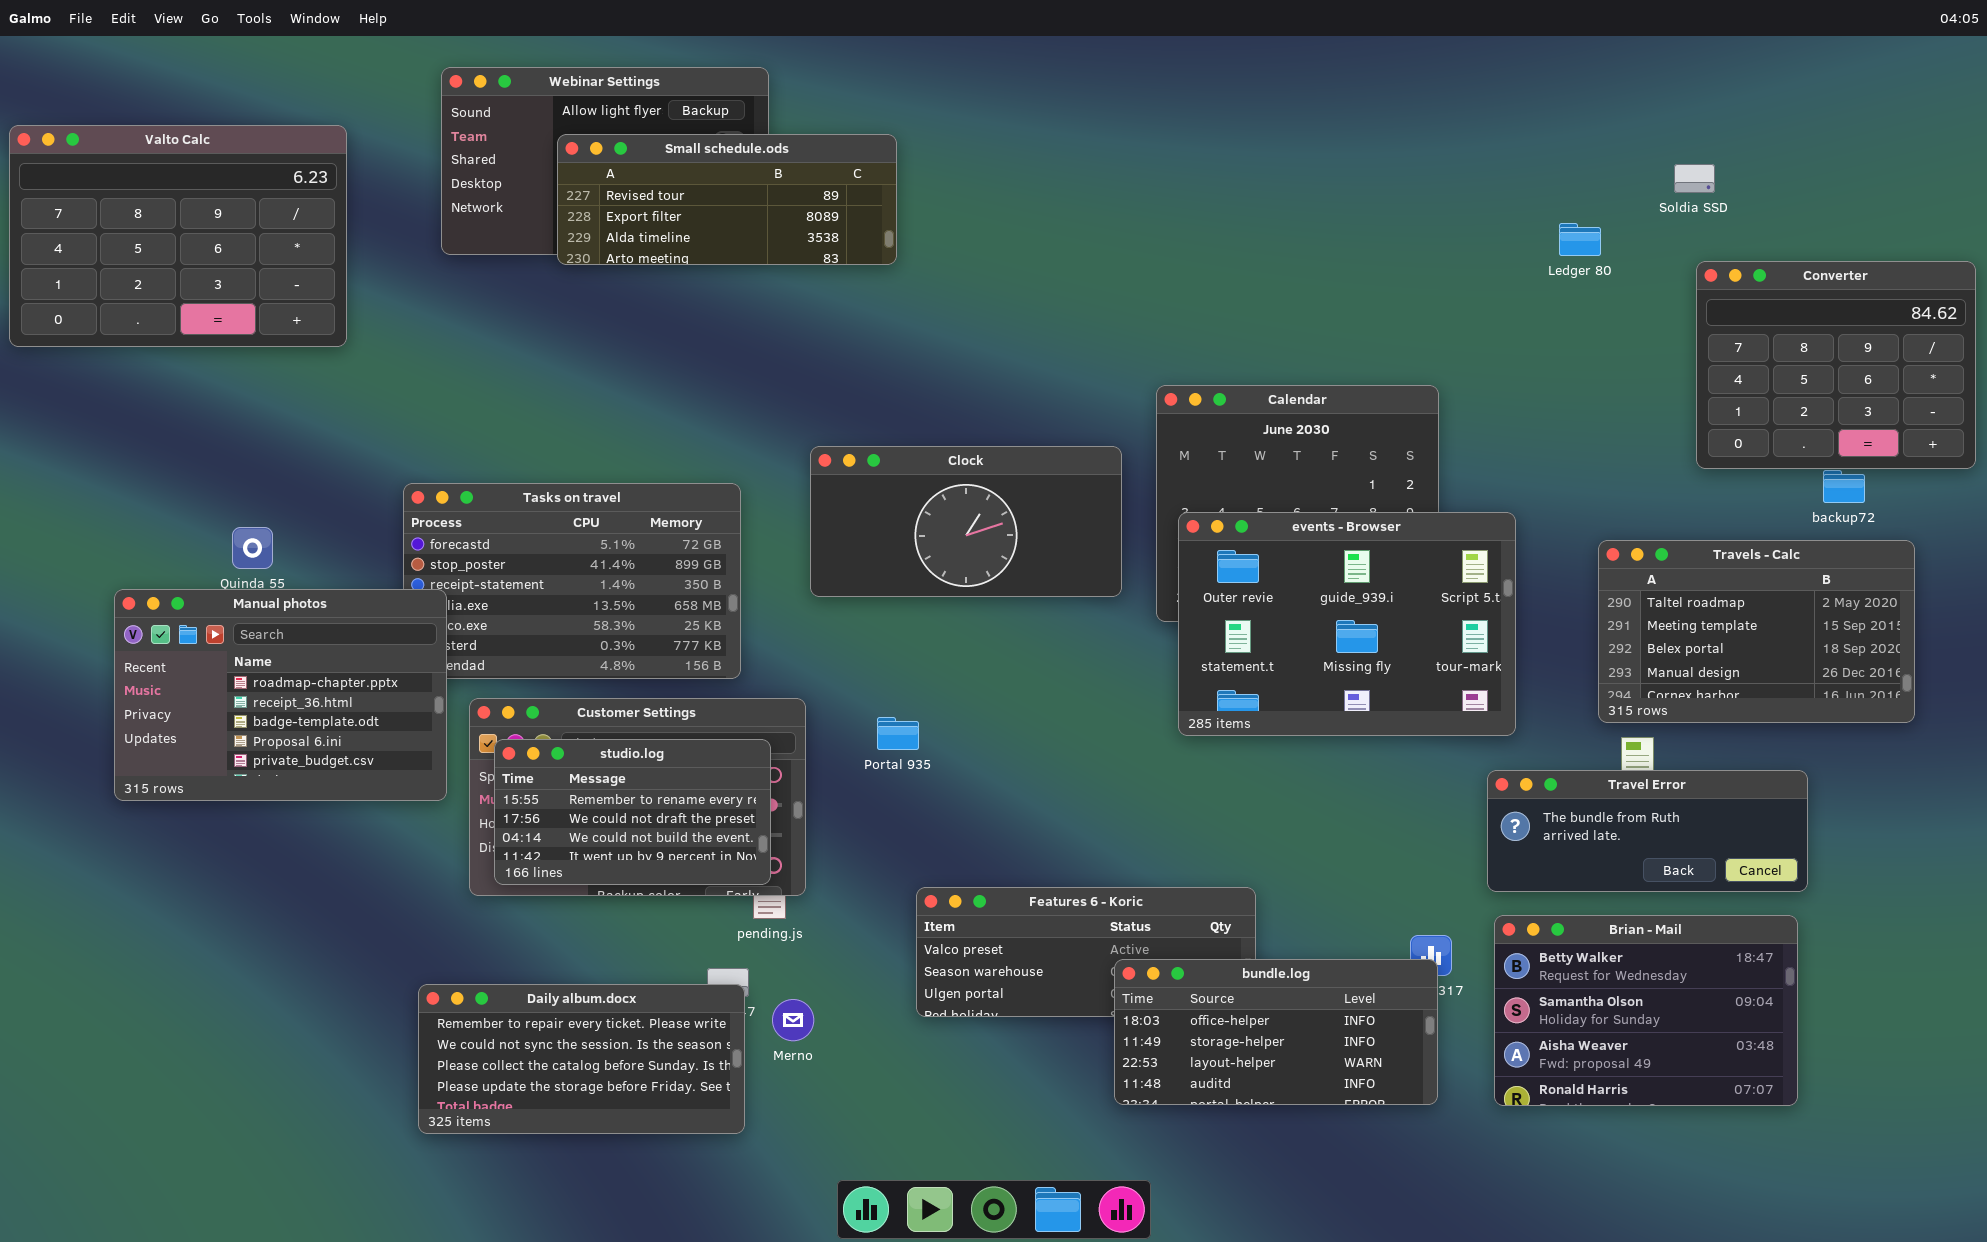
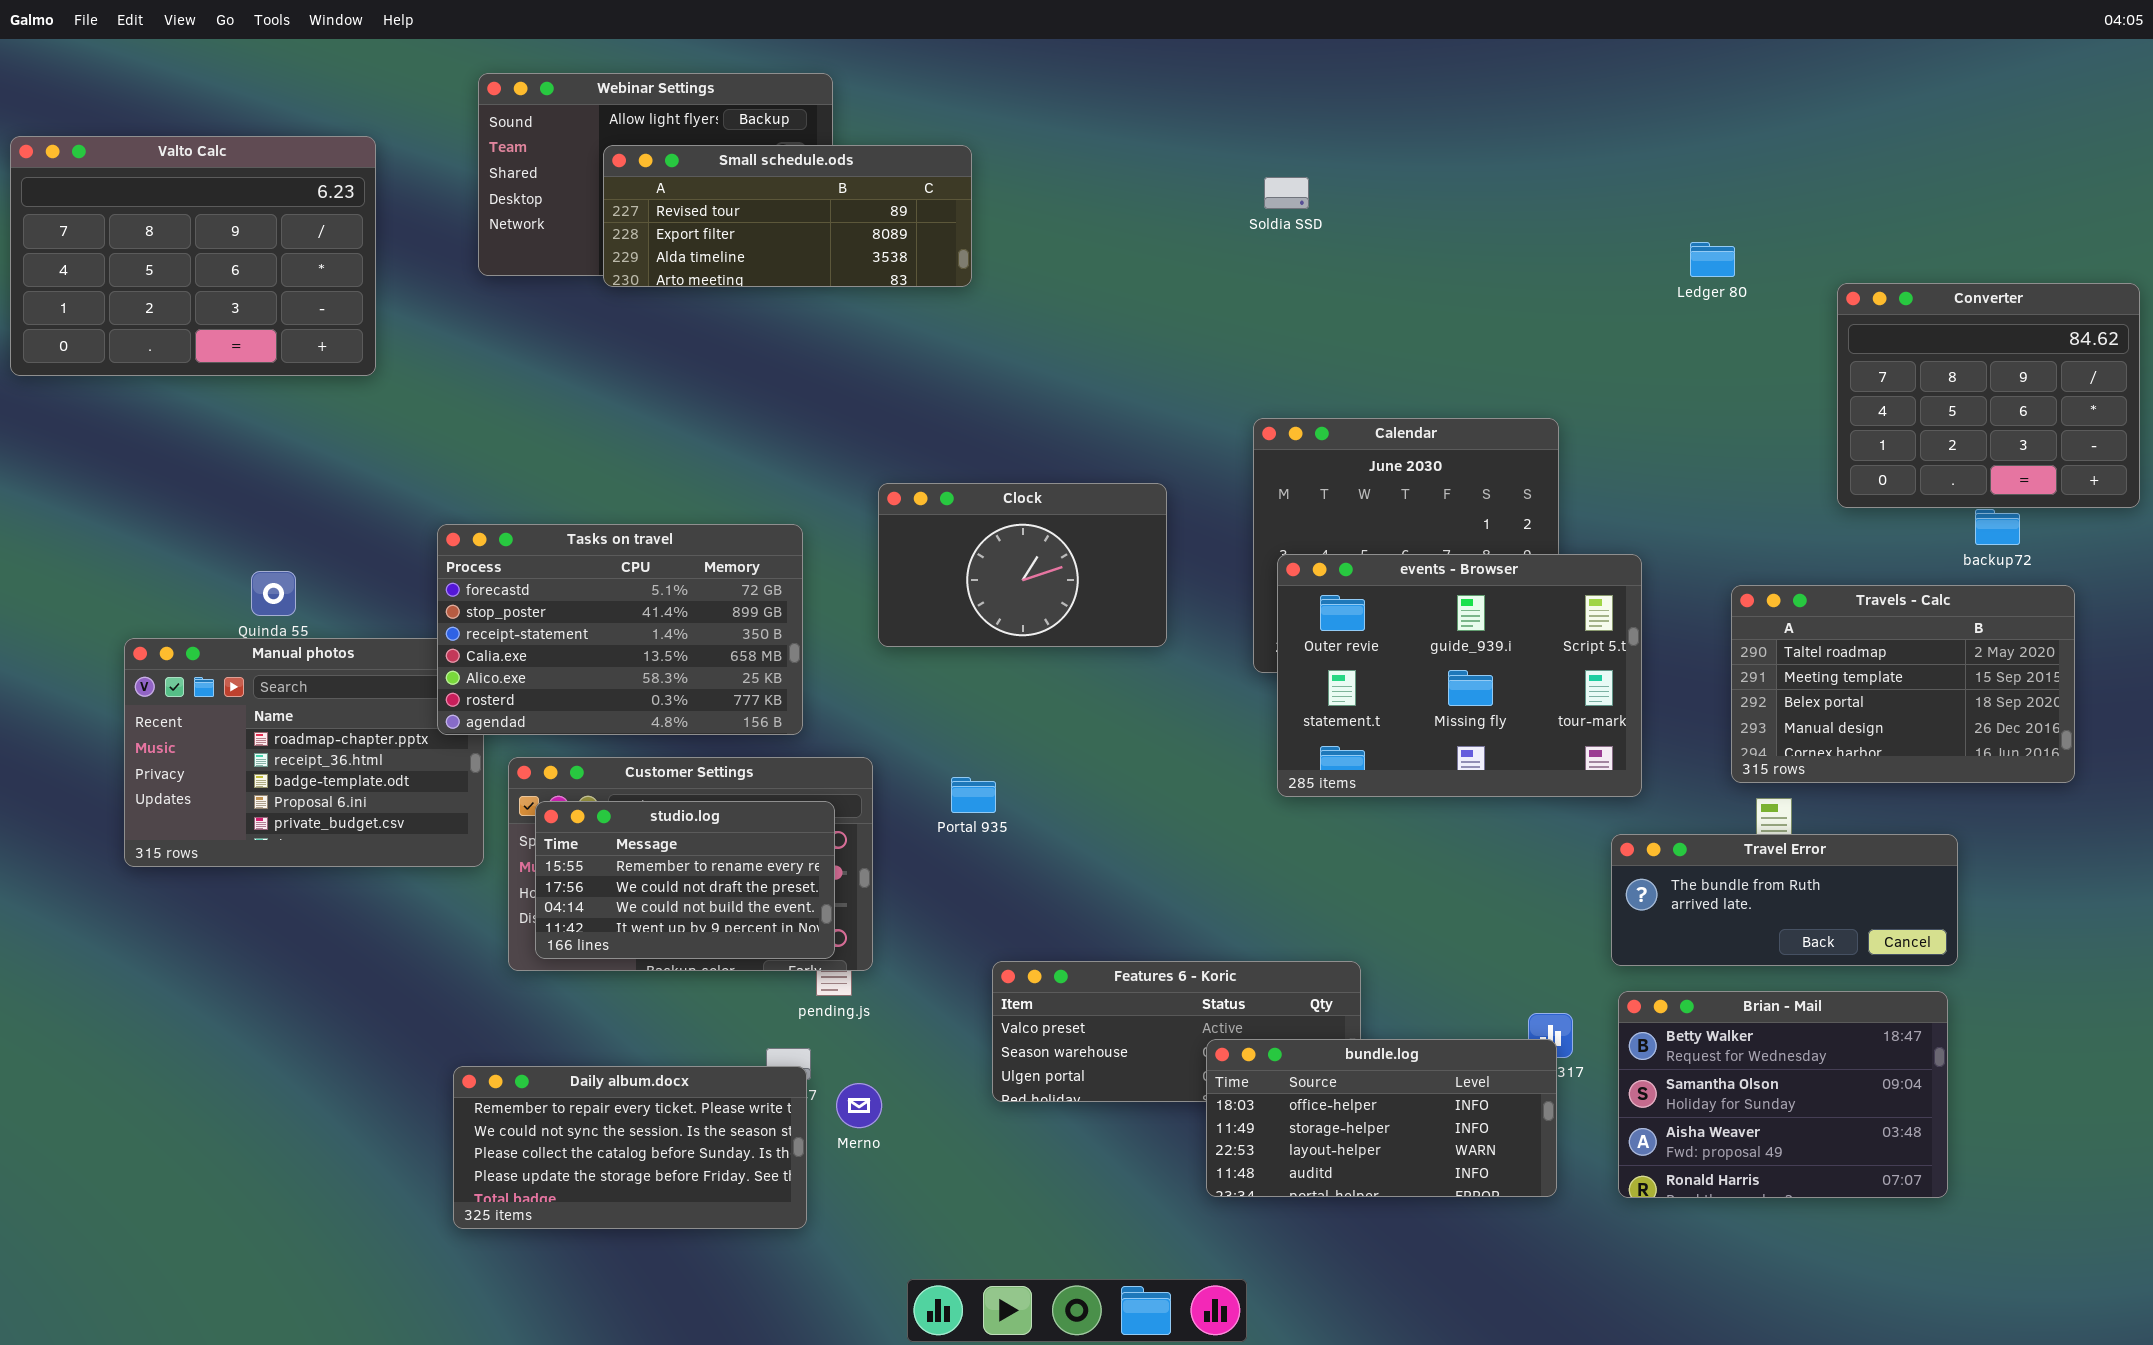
Soldia SSD: [1674,164,1715,193] -> [1264,177,1309,209], moved
Clock: [810,446,1122,597] -> [878,483,1167,647], resized
Tasks on travel: [403,483,741,679] -> [437,524,803,735], raised

